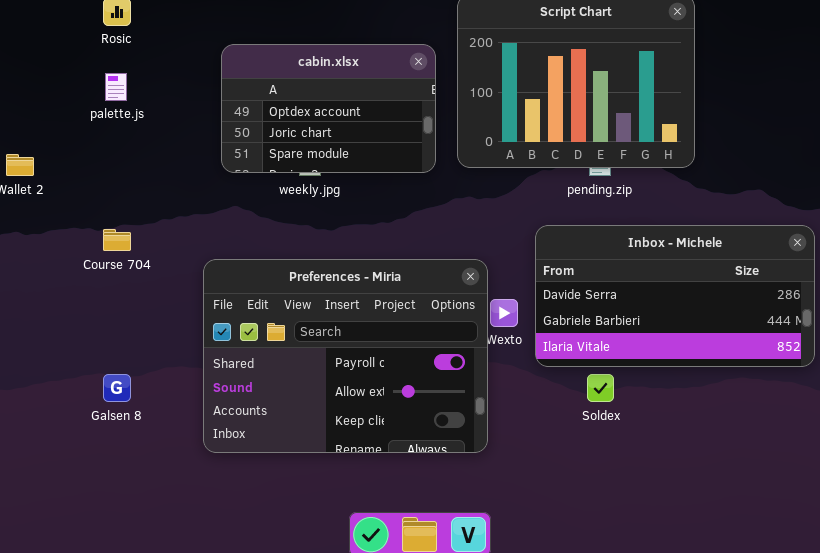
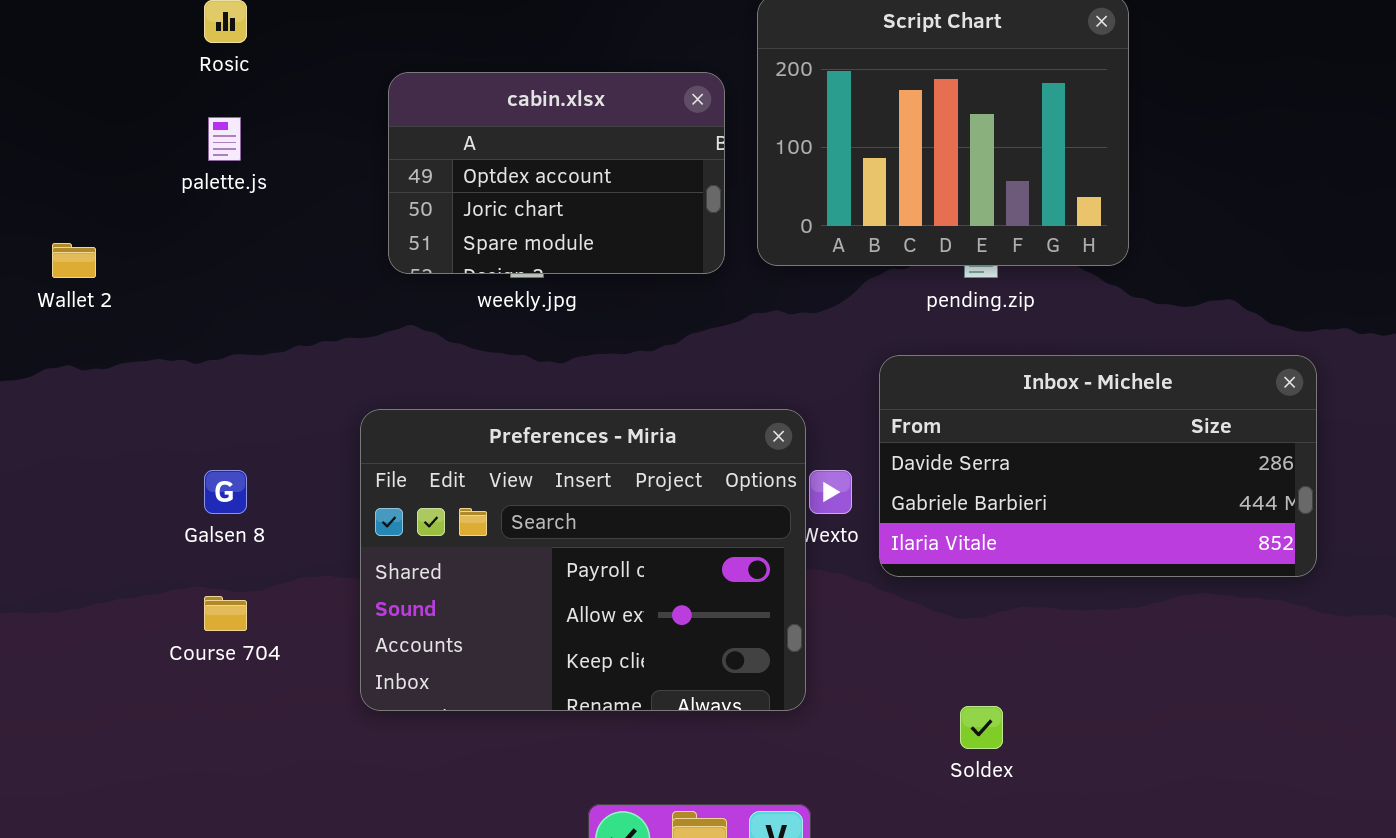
Course 704: [103,229,131,251] -> [204,596,247,631], moved
Galsen 8: [103,374,131,402] -> [204,470,247,514], moved
Soldex: [587,374,614,402] -> [960,706,1003,749], moved

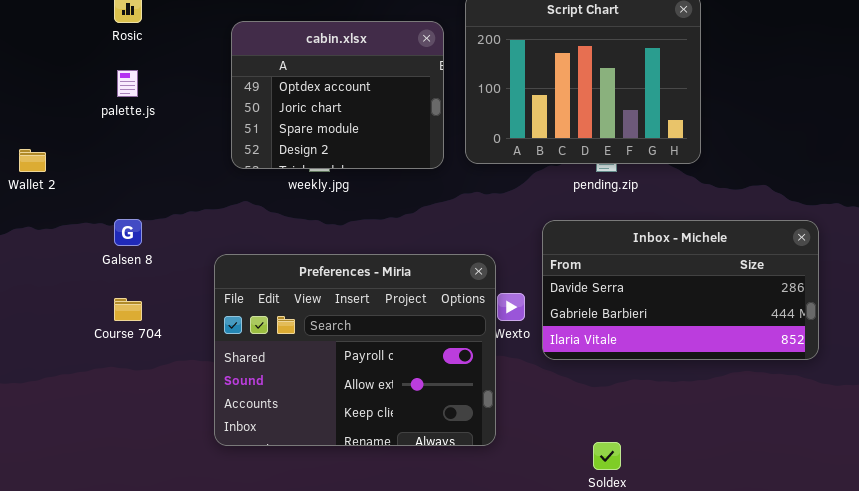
cabin.xlsx: [388,72,725,274] -> [231,21,444,169], resized
Galsen 8: [204,470,247,514] -> [114,219,142,246], moved
Course 704: [204,596,247,631] -> [114,298,142,321], moved

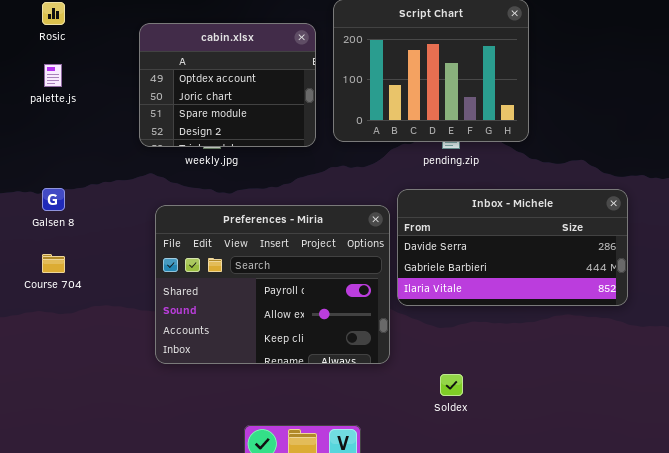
Preferences - Miria: [214,254,496,446] -> [155,205,390,364], moved

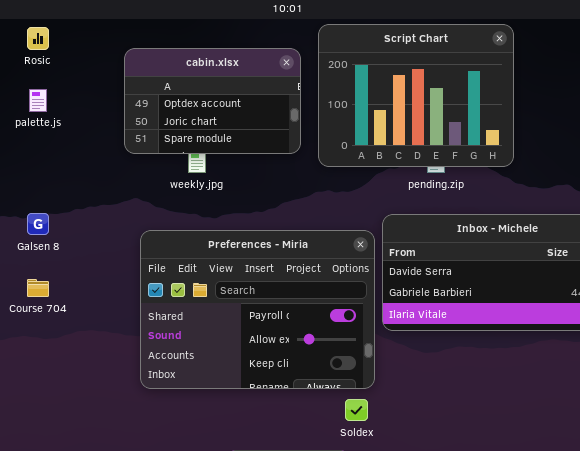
cabin.xlsx: [139,23,316,147] -> [124,48,301,154], resized
Soldex: [440,374,463,396] -> [345,399,368,421], moved

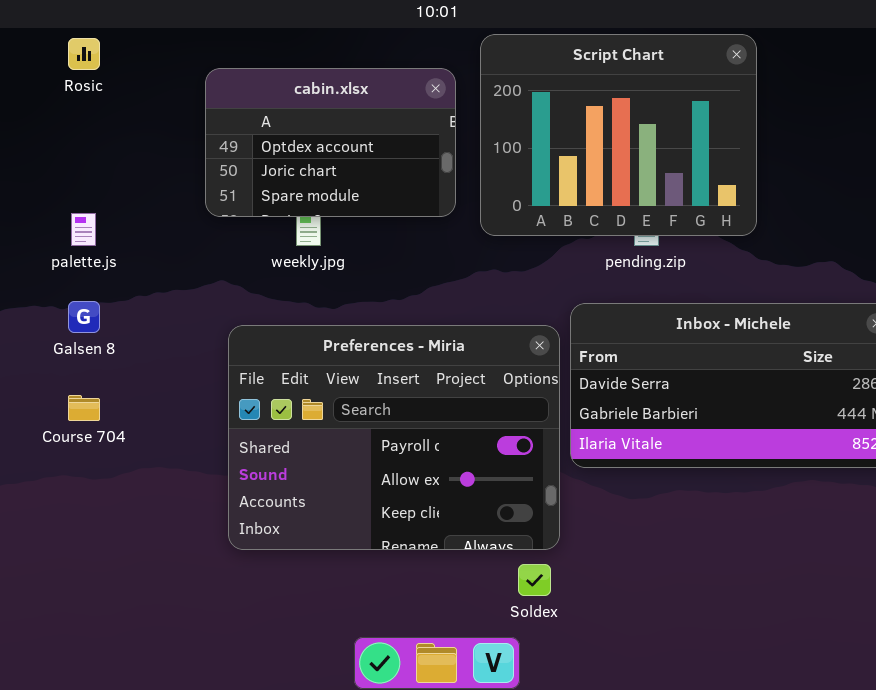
palette.js: [29,89,47,112] -> [71,213,96,246], moved

